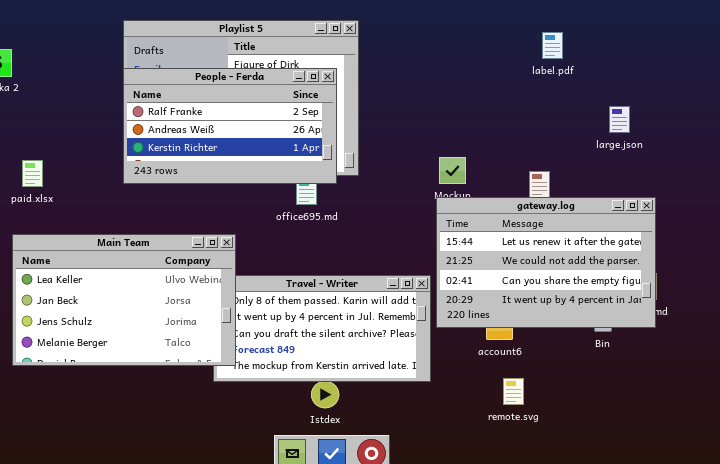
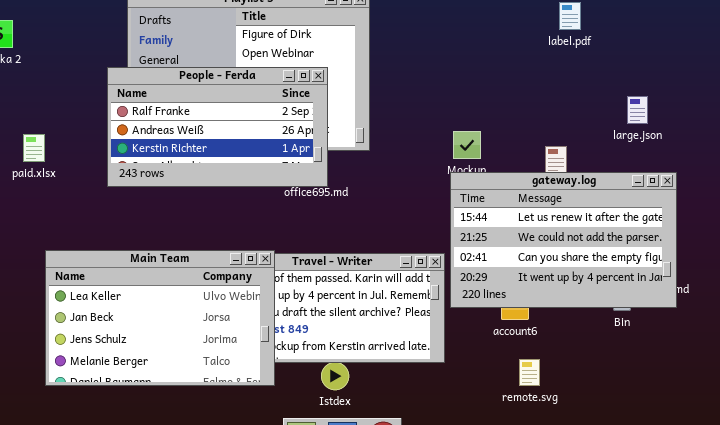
People - Ferda: [123,68,337,184] -> [107,67,328,187], moved
large.json: [609,106,630,133] -> [627,96,648,124], moved
Main Team: [12,234,236,366] -> [45,250,275,386], moved

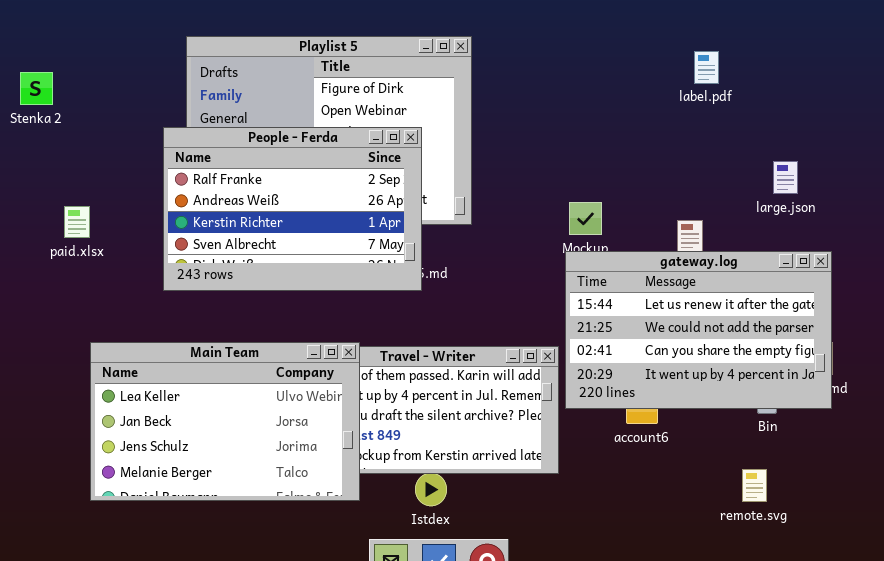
People - Ferda: [107,67,328,187] -> [163,127,422,291], resized
remote.svg: [519,359,540,386] -> [742,469,767,502], moved

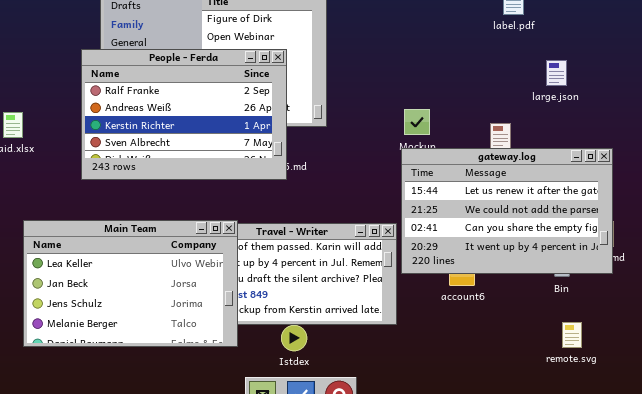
large.json: [773,161,798,194] -> [546,60,567,86], moved
remote.svg: [742,469,767,502] -> [562,322,582,348], moved

